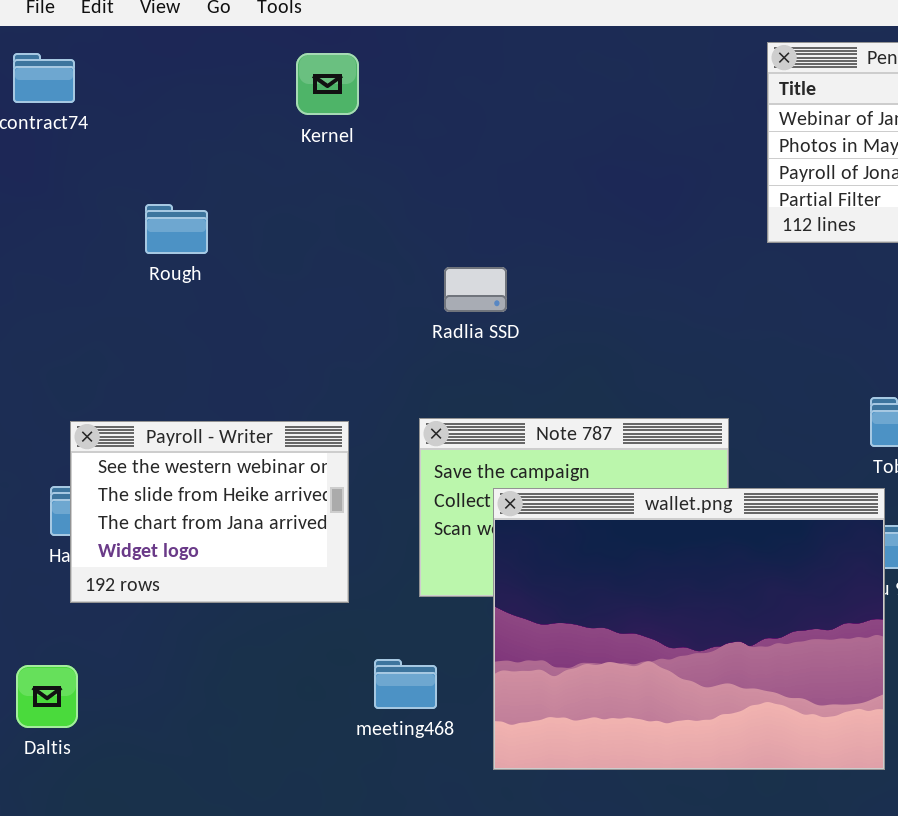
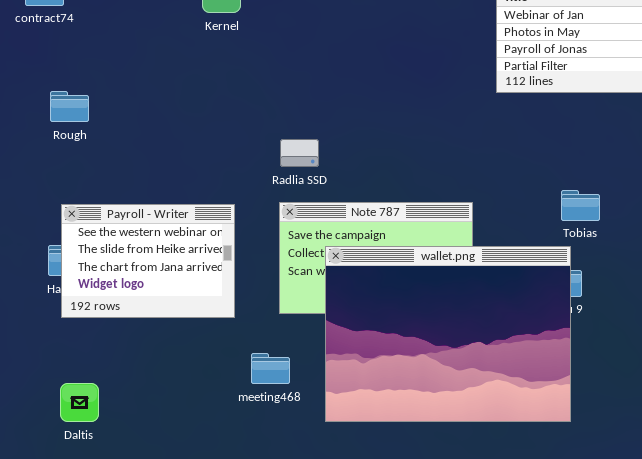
Rough: [145,204,208,254] -> [50,91,89,122], moved
Radlia SSD: [444,267,507,312] -> [280,139,319,167], moved
Daltis: [16,665,78,728] -> [60,383,99,422], moved

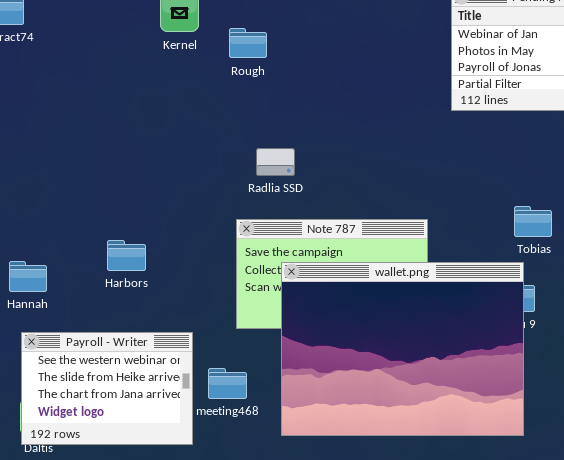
Rough: [50,91,89,122] -> [229,28,267,58], moved
Radlia SSD: [280,139,319,167] -> [256,148,295,176], moved
Payroll - Writer: [61,204,235,318] -> [21,332,193,445], moved

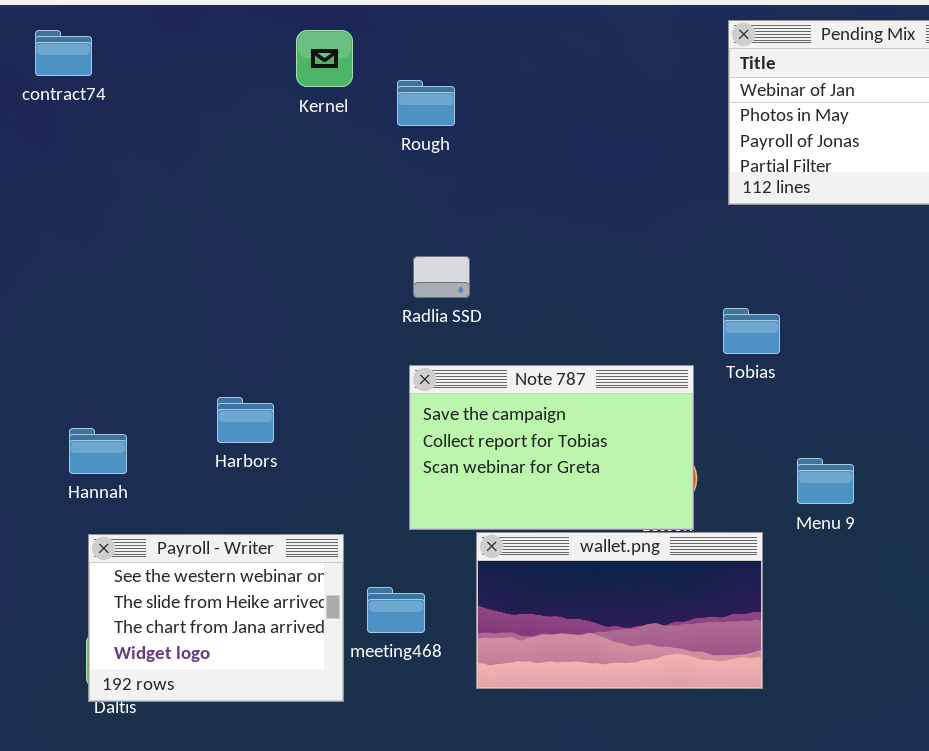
Radlia SSD: [256,148,295,176] -> [413,256,470,298], moved
Tobias: [514,206,552,237] -> [723,308,780,354], moved
wallet.png: [281,262,524,436] -> [476,532,763,689], resized

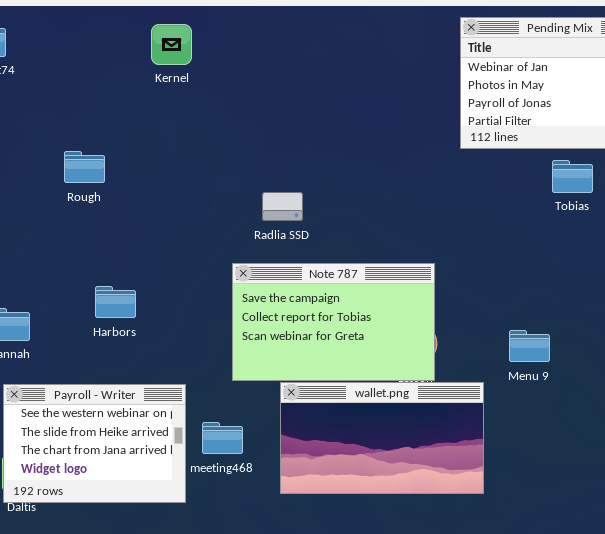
Rough: [397,80,455,126] -> [64,151,105,183], moved
Radlia SSD: [413,256,470,298] -> [262,192,303,221], moved
Tobias: [723,308,780,354] -> [552,160,593,193], moved

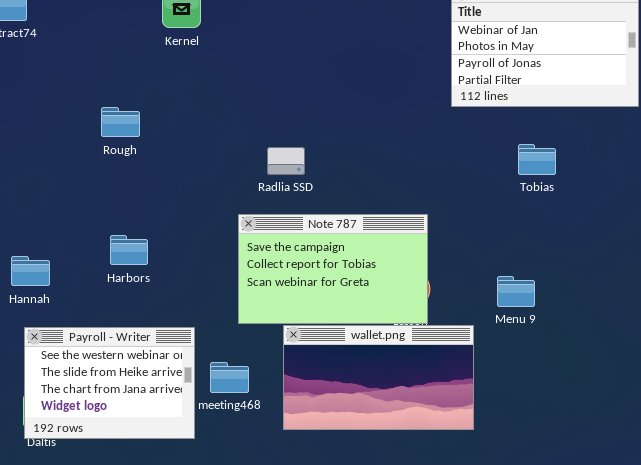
Rough: [64,151,105,183] -> [101,107,140,137], moved
Tobias: [552,160,593,193] -> [518,144,556,175], moved

